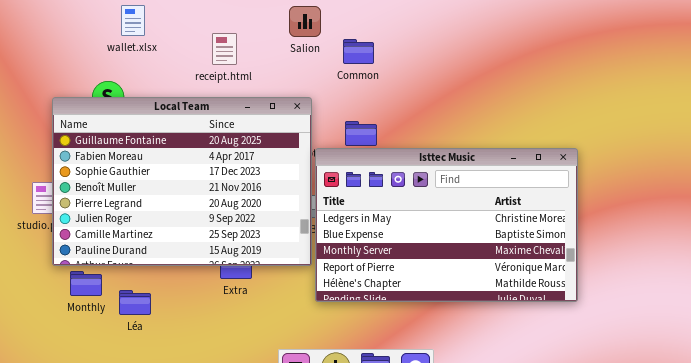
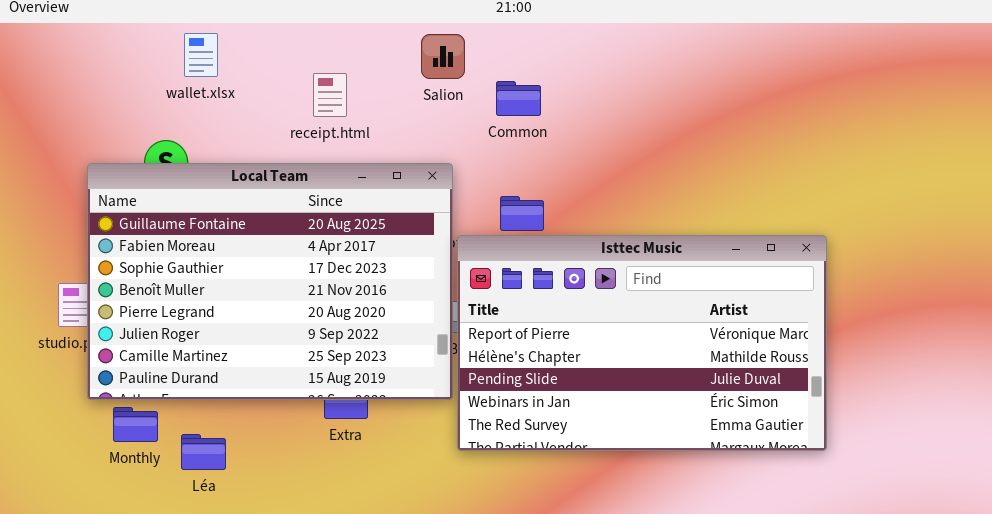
Isttec Music: [315,148,578,302] -> [457,235,827,451], scrolled down 3 rows

